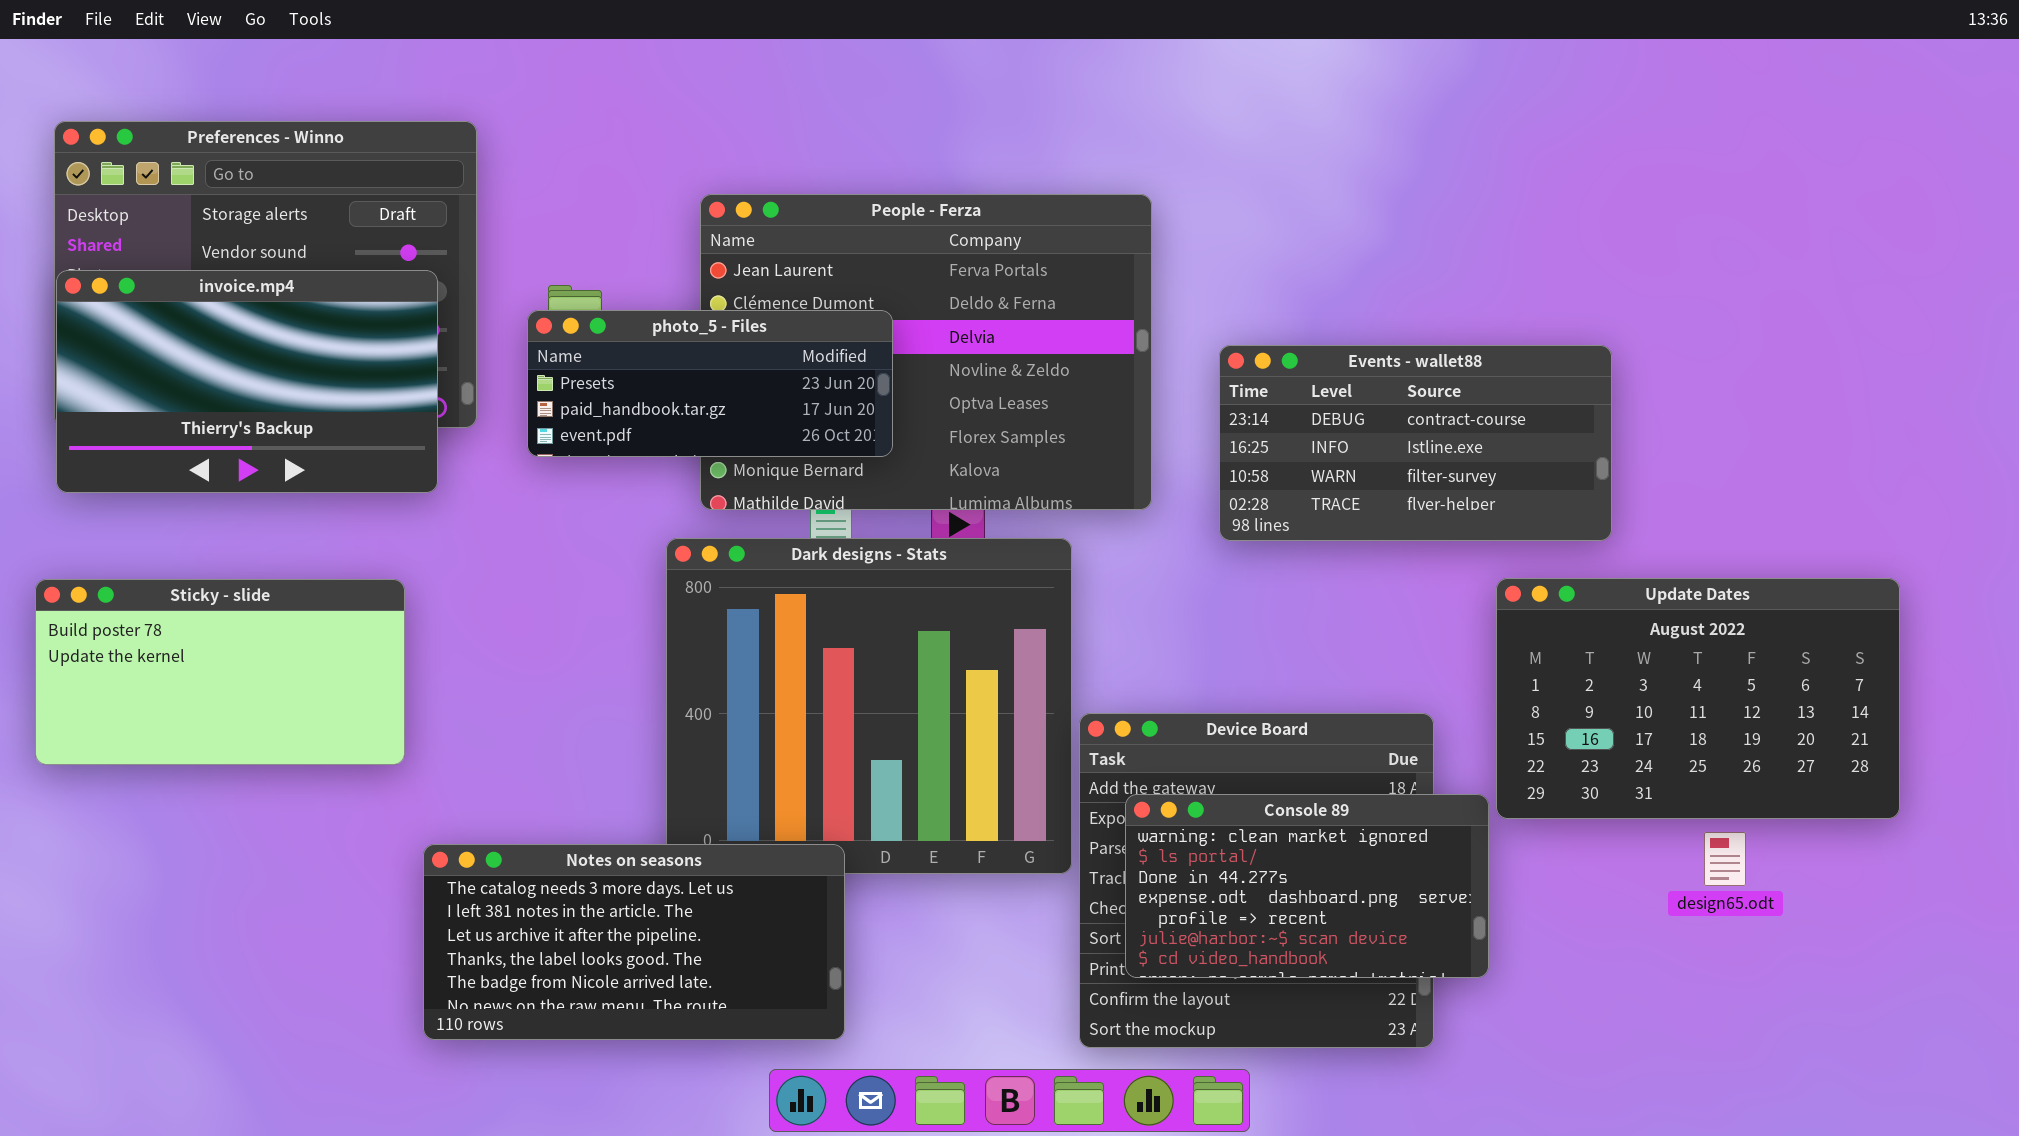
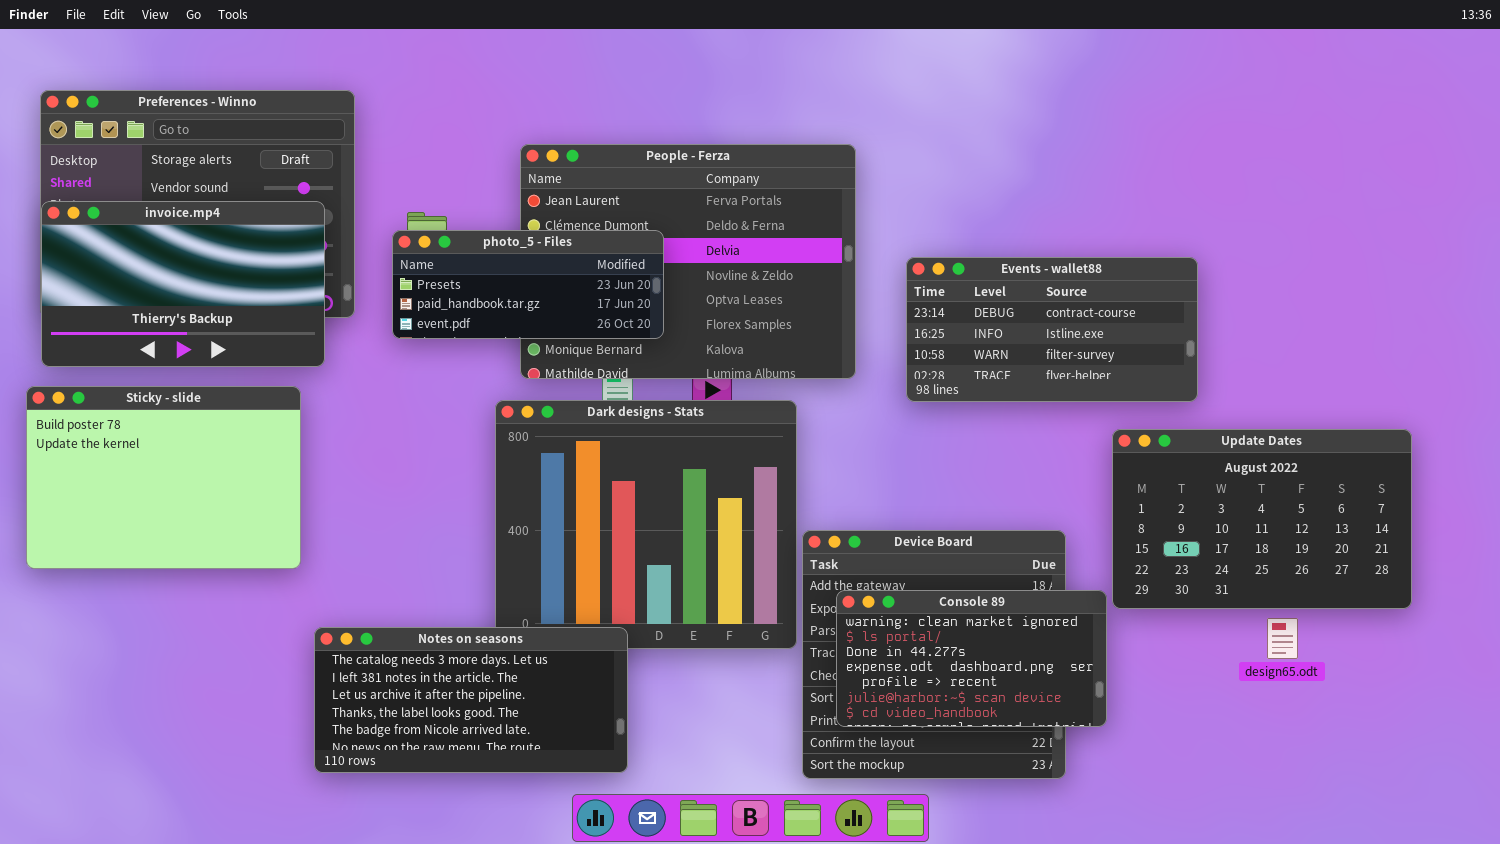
Sticky - slide: [35,579,405,765] -> [26,386,301,569], resized

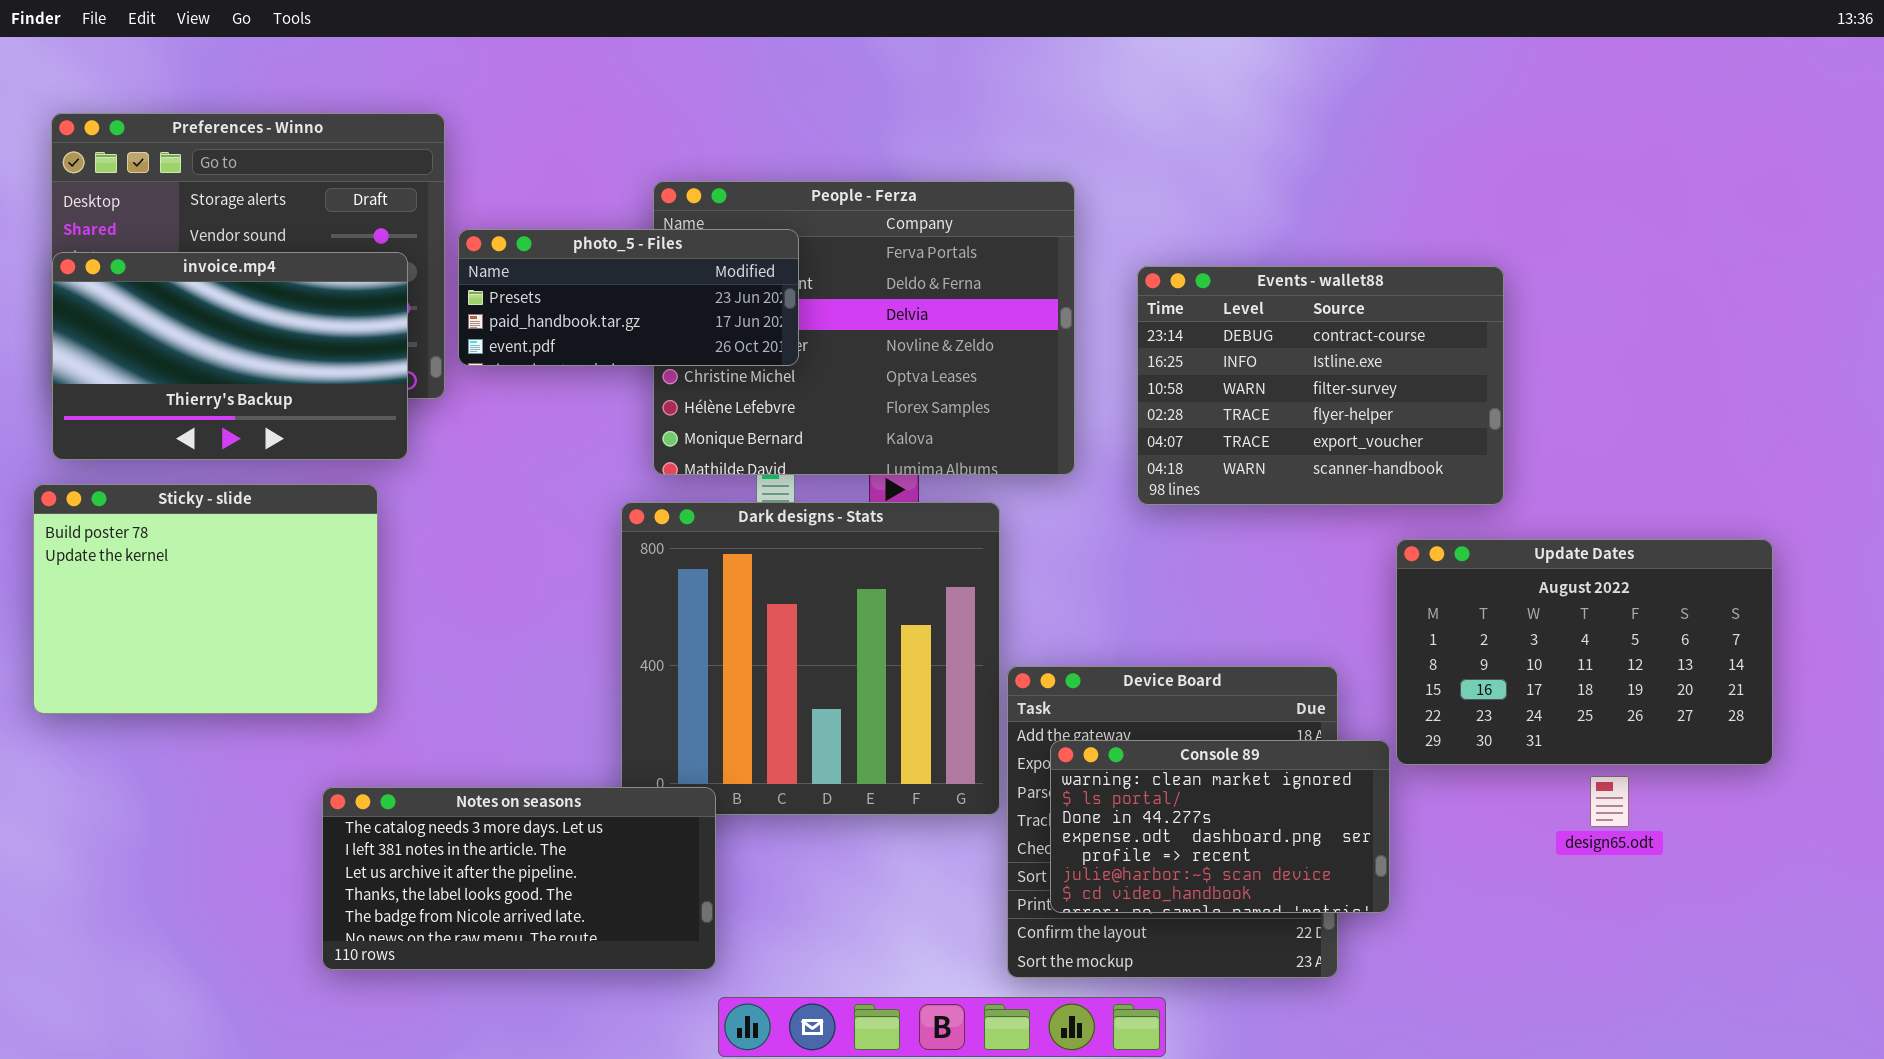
photo_5 - Files: [392,230,664,339] -> [458,229,799,366], moved
Events - wallet88: [906,257,1198,402] -> [1137,266,1504,505], resized
Notes on seasons: [314,627,628,773] -> [322,787,716,970], moved

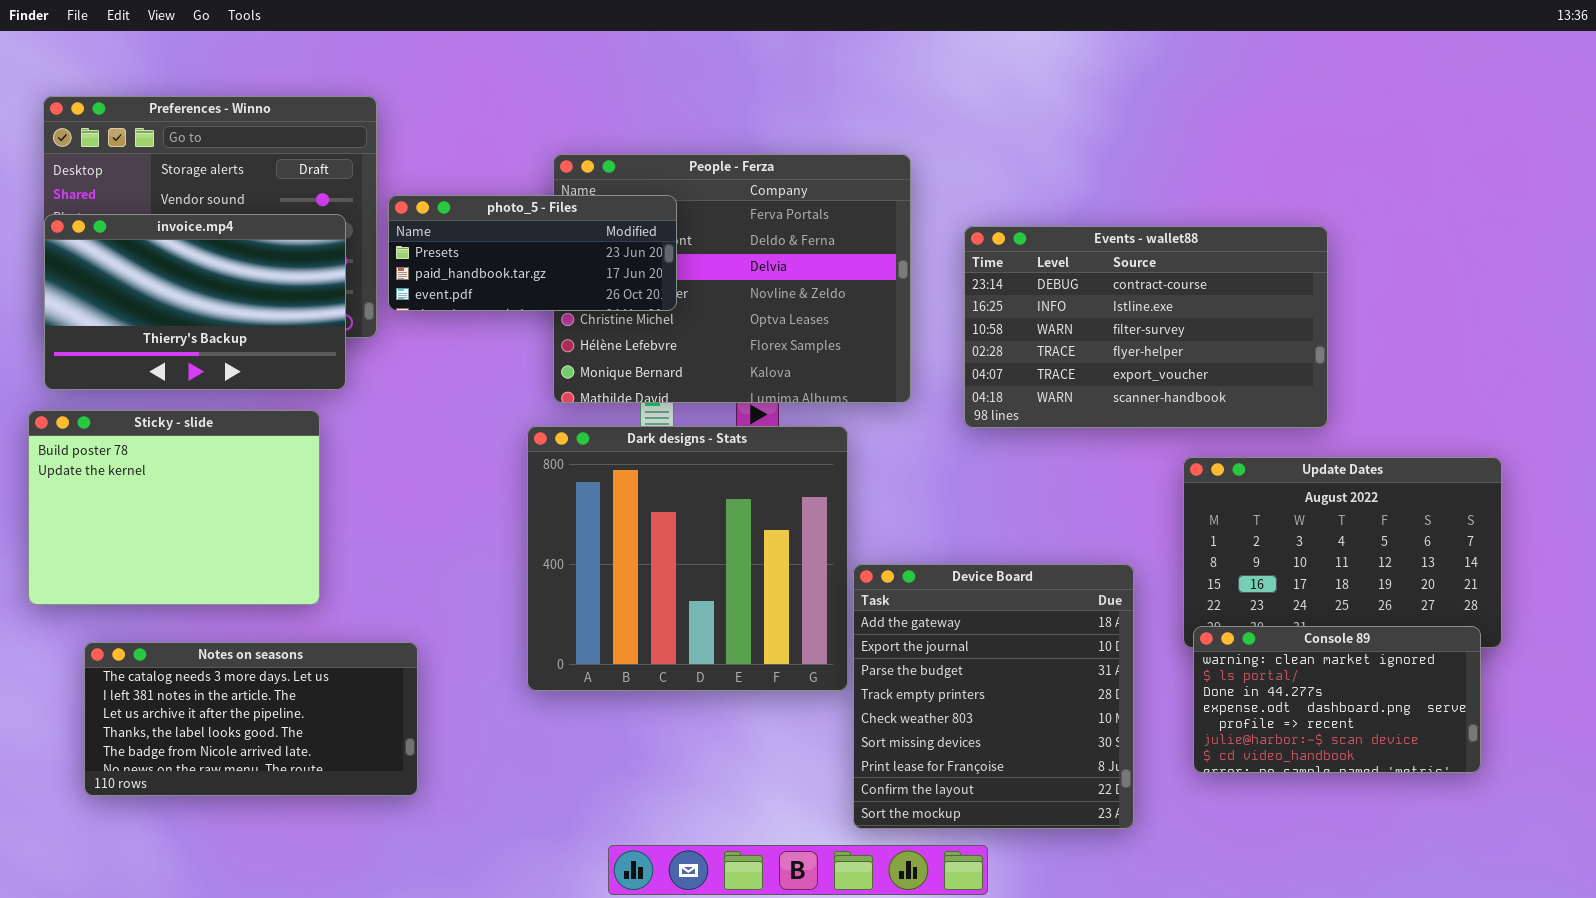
Events - wallet88: [1137,266,1504,505] -> [964,226,1328,428], resized
Console 89: [1050,740,1390,913] -> [1193,626,1481,773], moved
Notes on seasons: [322,787,716,970] -> [84,642,418,796], moved

